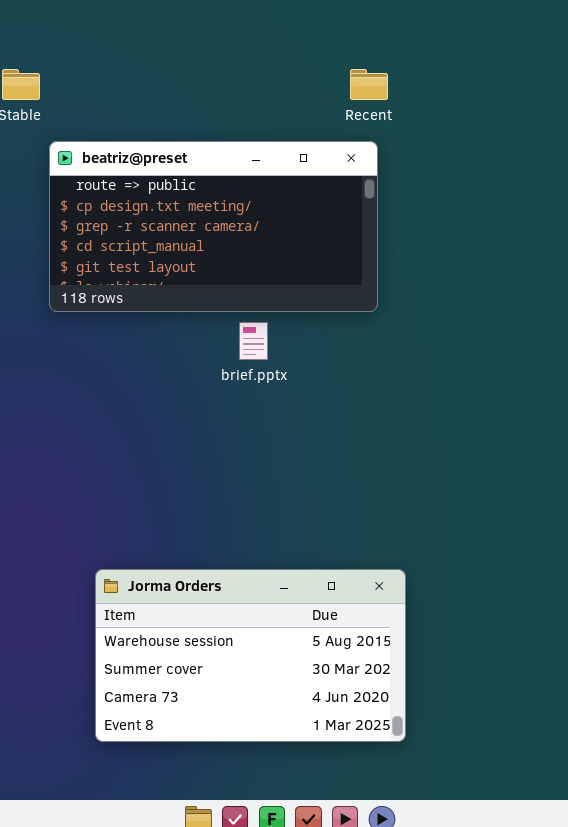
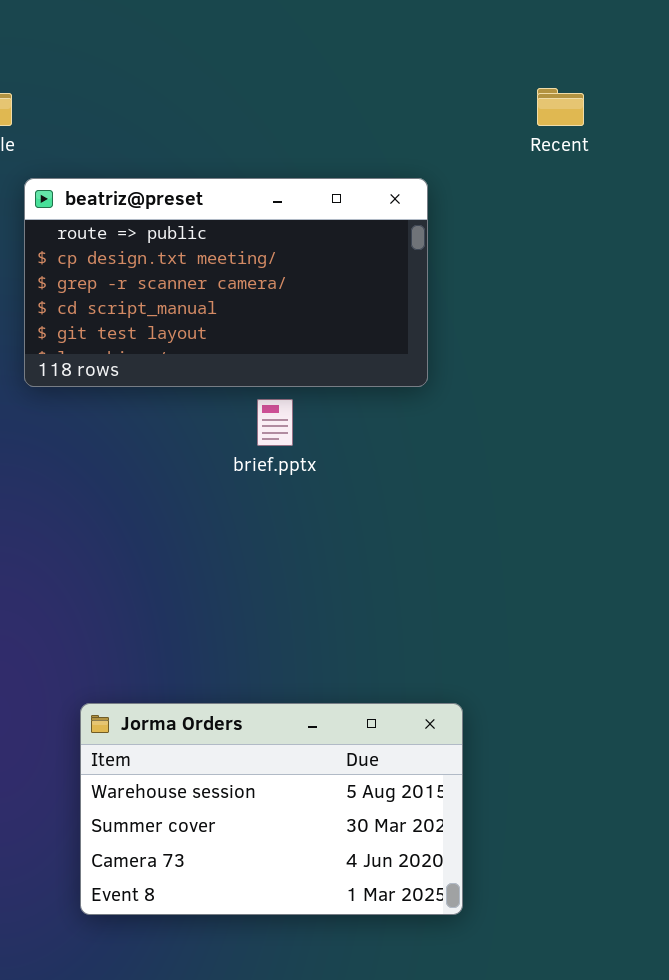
Recent: [350,69,388,100] -> [537,88,584,126], moved

